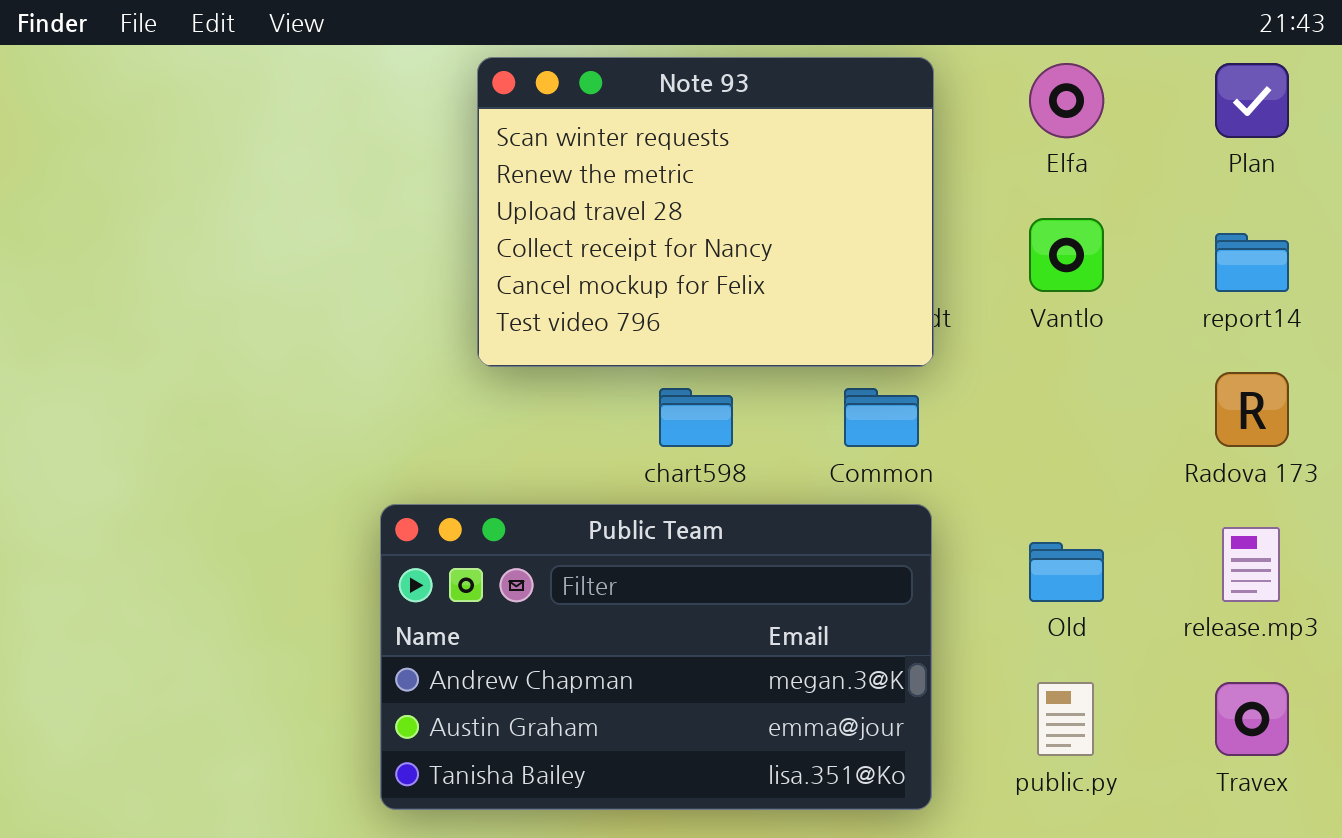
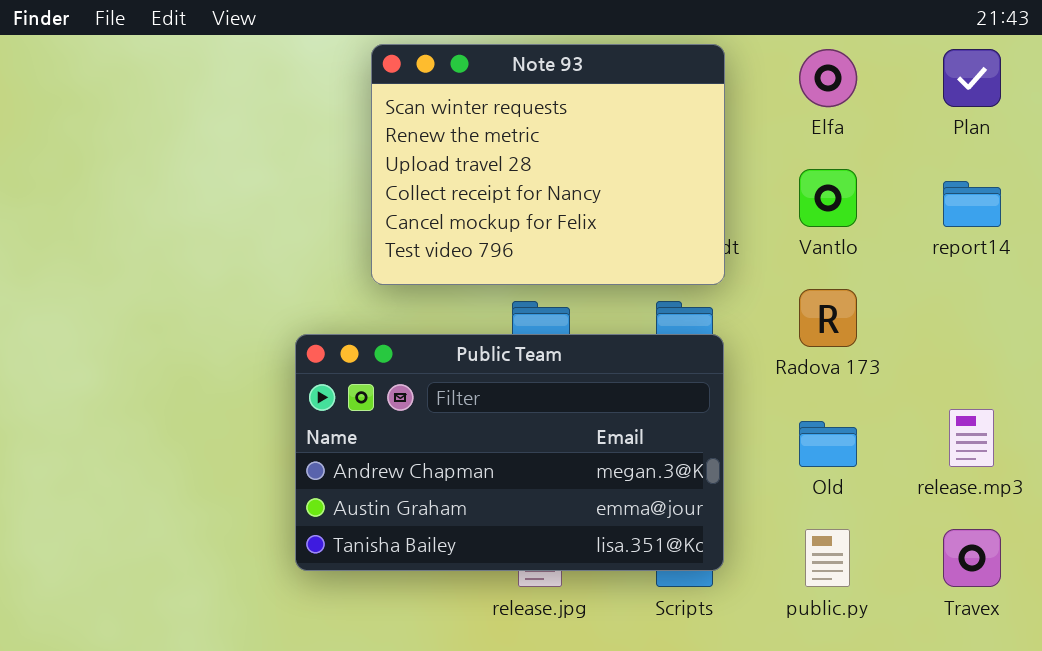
Radova 173: [1215,372,1289,447] -> [799,289,857,347], moved
Public Team: [380,504,932,810] -> [295,334,724,571], moved

